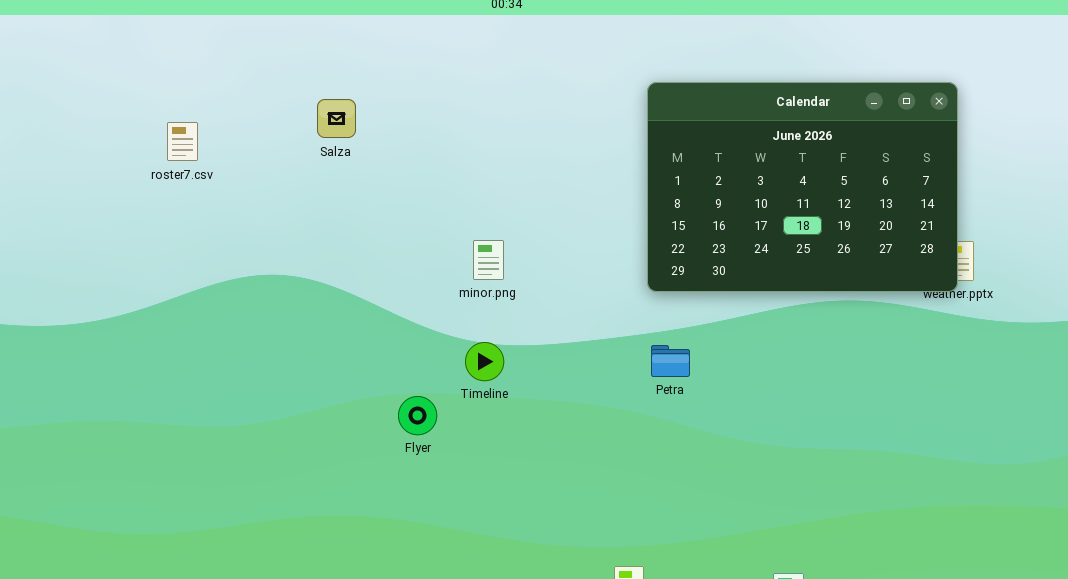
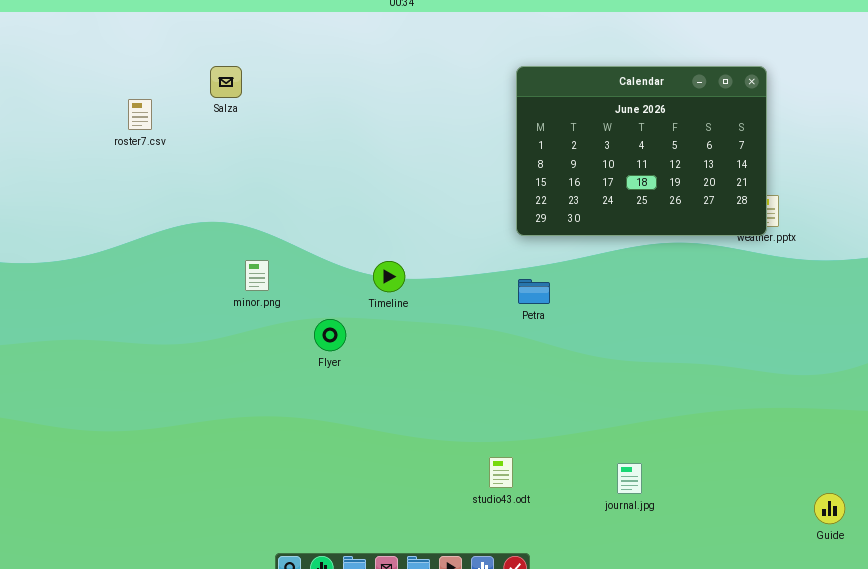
Salza: [317,99,356,138] -> [210,66,242,98], moved
minor.png: [473,240,504,280] -> [245,260,269,291], moved
Timeline: [465,342,504,381] -> [373,261,405,292], moved

